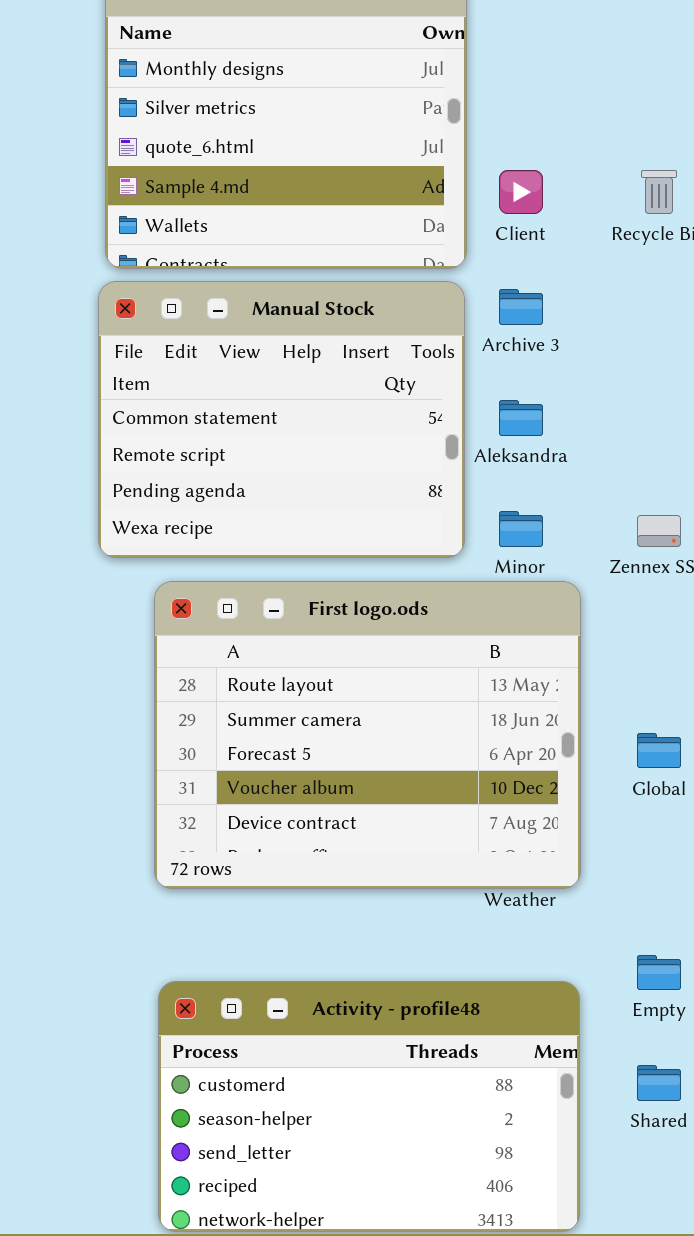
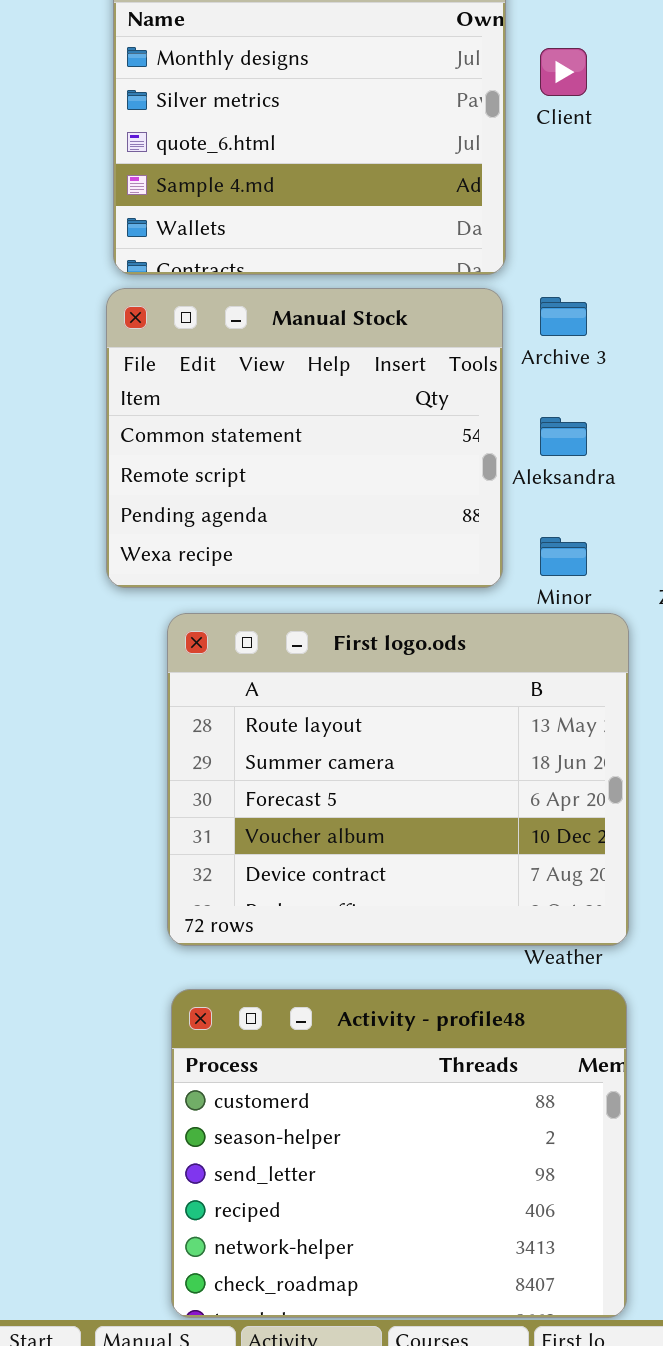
Client: [499,170,543,214] -> [540,48,587,96], moved
Activity - profile48: [158,981,580,1232] -> [171,989,627,1318], resized

